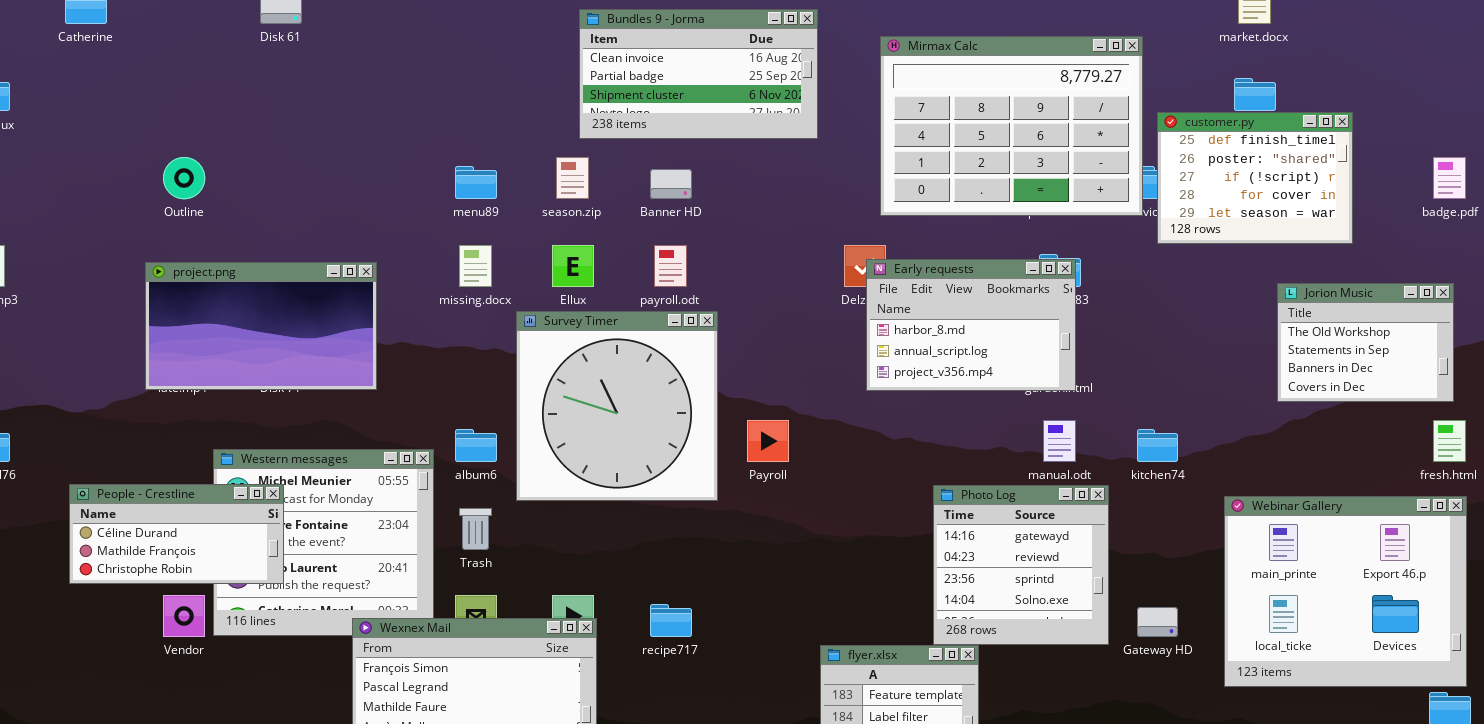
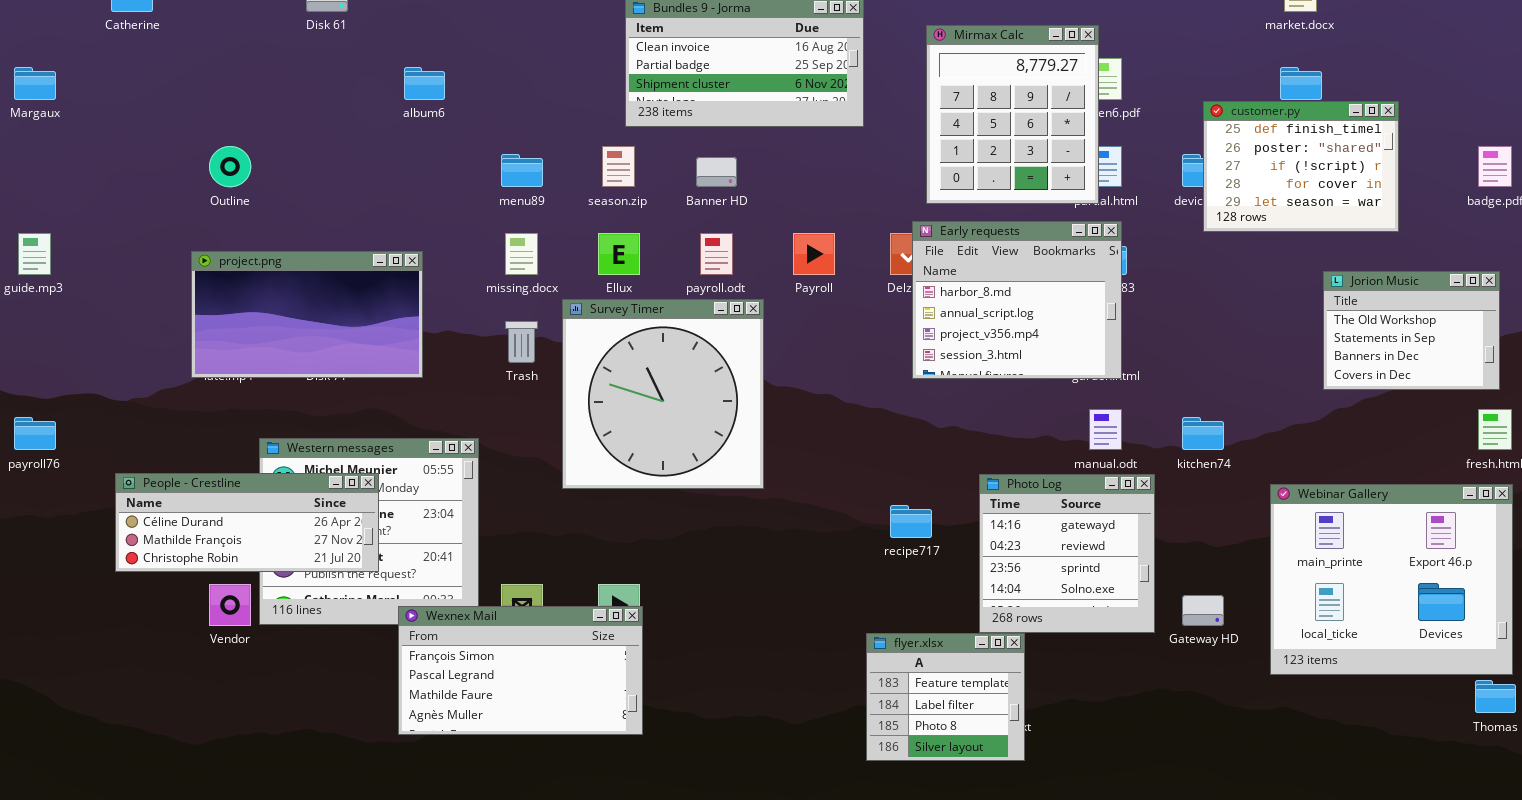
Mirmax Calc: [880,36,1143,216] -> [926,25,1099,204], resized
Early requests: [866,259,1076,391] -> [912,221,1122,379], resized
Payroll: [747,420,789,462] -> [793,233,835,275], moved
album6: [455,429,497,462] -> [404,67,445,100], moved
People - Crestline: [69,484,284,584] -> [115,473,379,572], resized
Trash: [459,508,492,550] -> [505,321,538,363], moved
recipe717: [650,604,692,637] -> [890,505,932,538], moved

